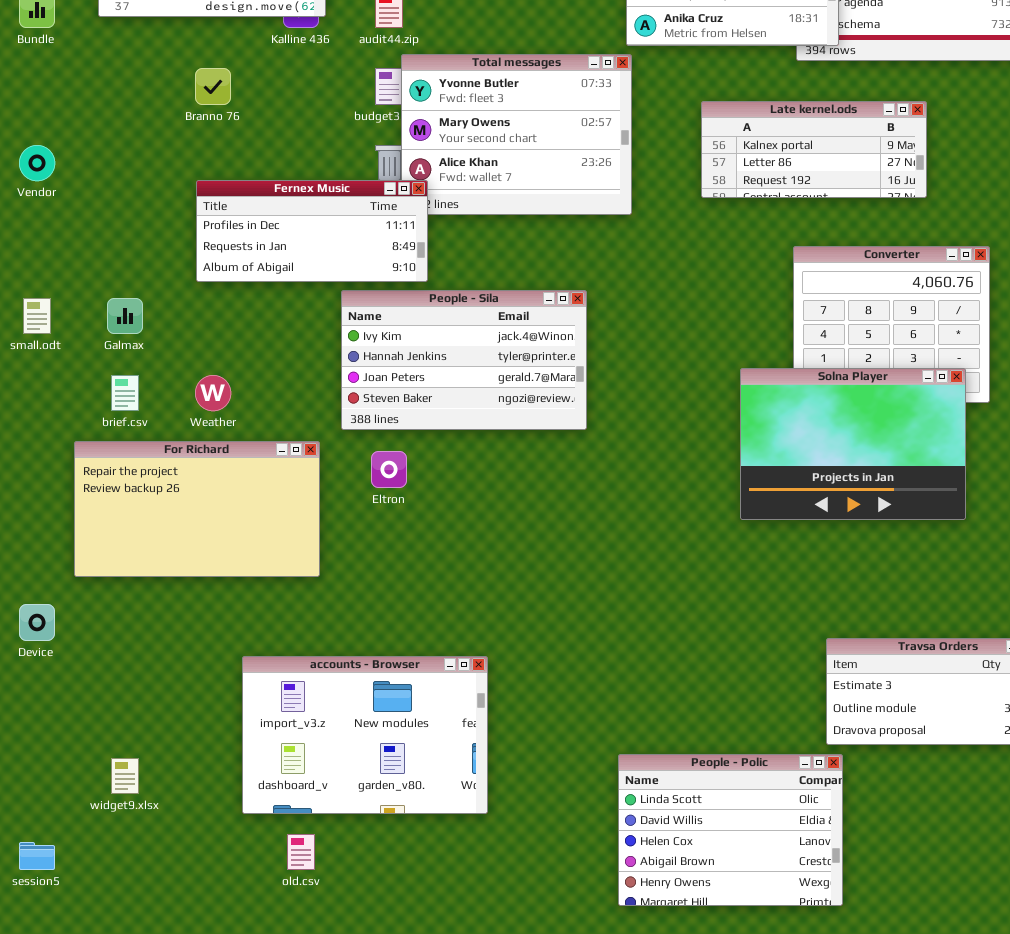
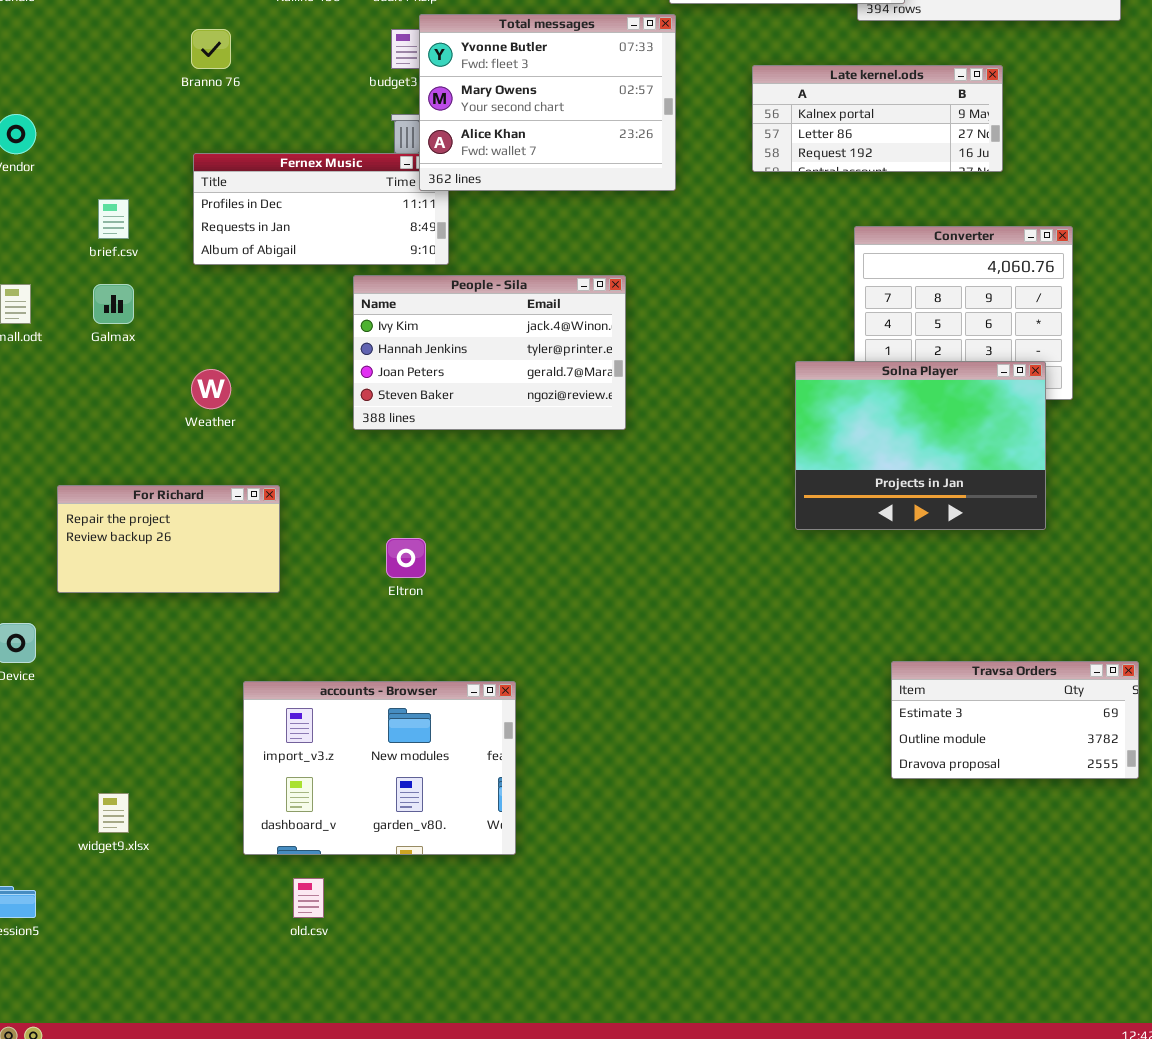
Total messages: [401,54,632,215] -> [419,14,676,191], raised
brief.csv: [111,375,139,411] -> [98,199,129,239], moved
For Richard: [74,441,320,577] -> [57,485,280,593], resized
Eltron: [371,451,407,488] -> [386,538,426,578], moved
People - Polic: [618,754,843,906] -> none, closed

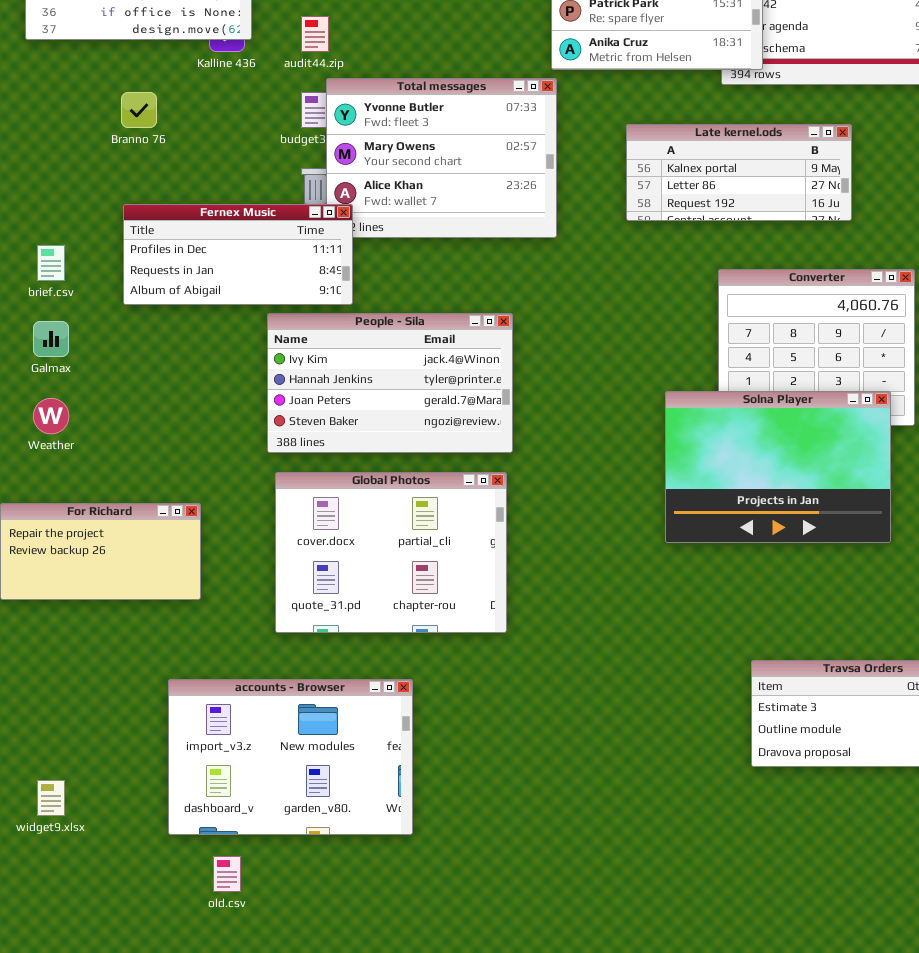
Fernex Music: [193,153,449,265] -> [123,204,353,305], raised
Weather: [191,369,231,409] -> [33,398,69,434], moved
Global Photos: none -> [275,472,507,633], opened

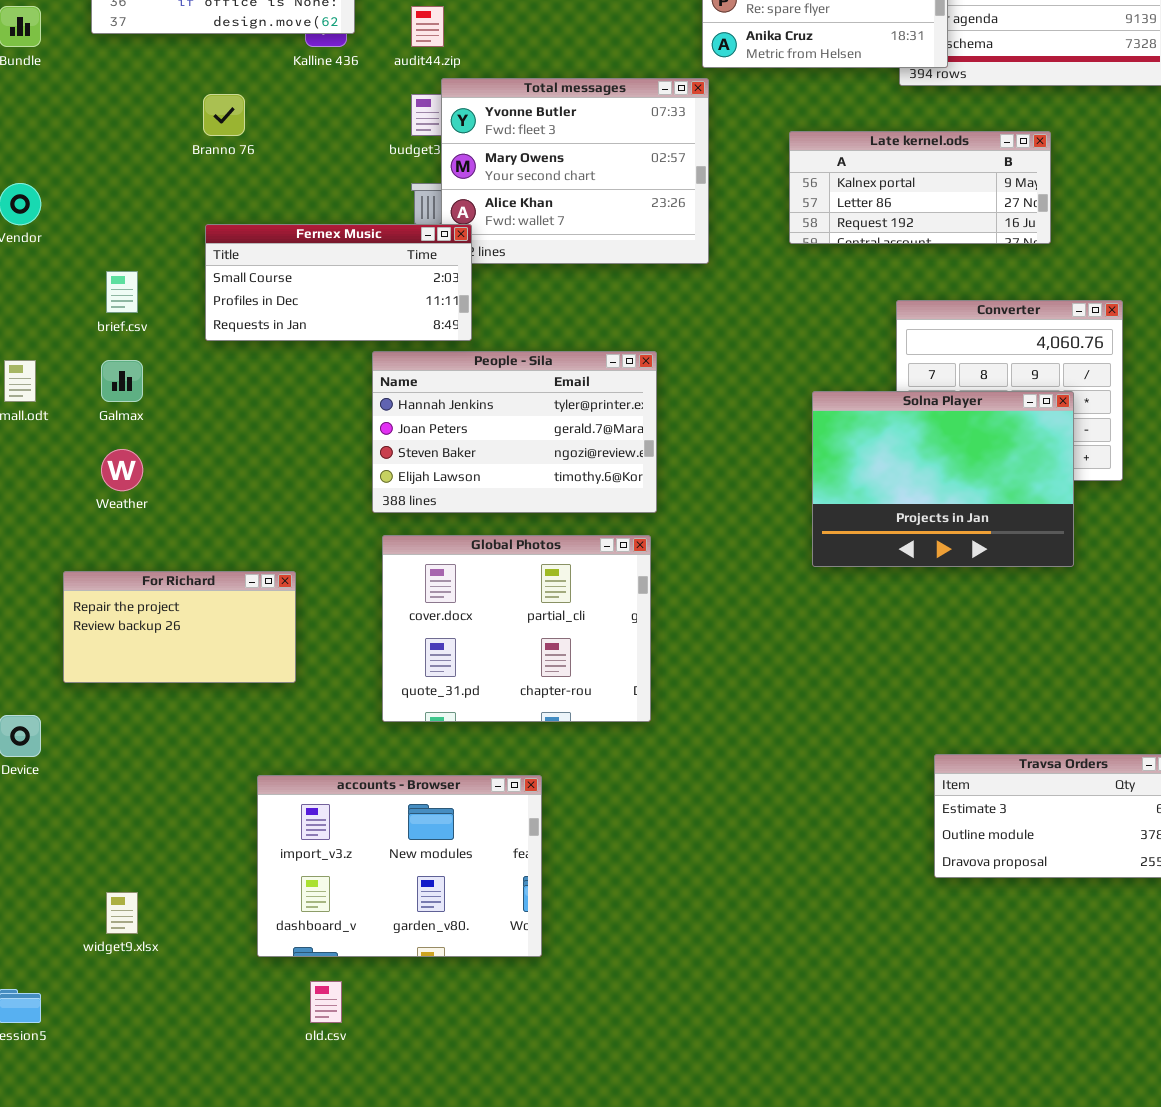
Fernex Music: [123,204,353,305] -> [205,224,472,341], scrolled up 1 row
People - Sila: [267,313,513,453] -> [372,351,657,513], scrolled down 1 row
Solna Player: [665,391,891,543] -> [812,391,1074,567], moved

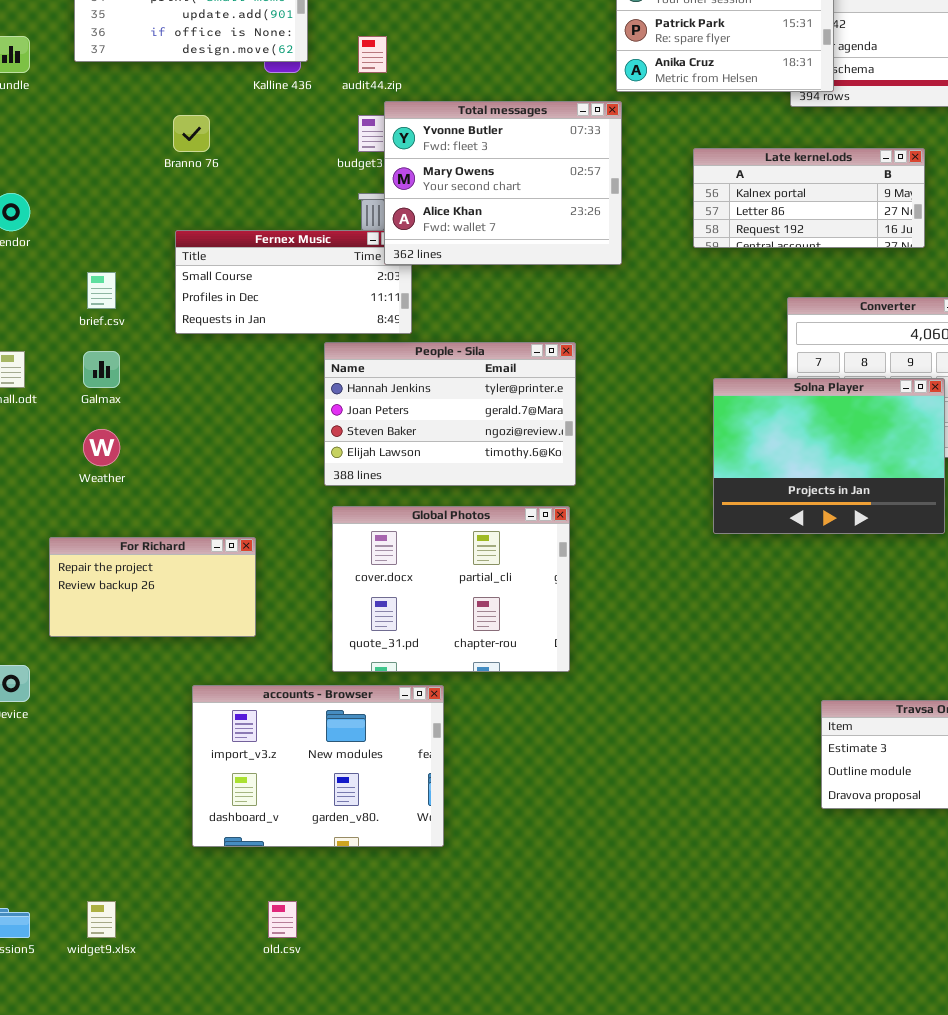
Total messages: [441,78,709,264] -> [384,101,622,265], raised
accounts - Browser: [257,775,542,957] -> [192,685,444,847], moved
widget9.xlsx: [106,892,138,934] -> [87,901,116,938], moved

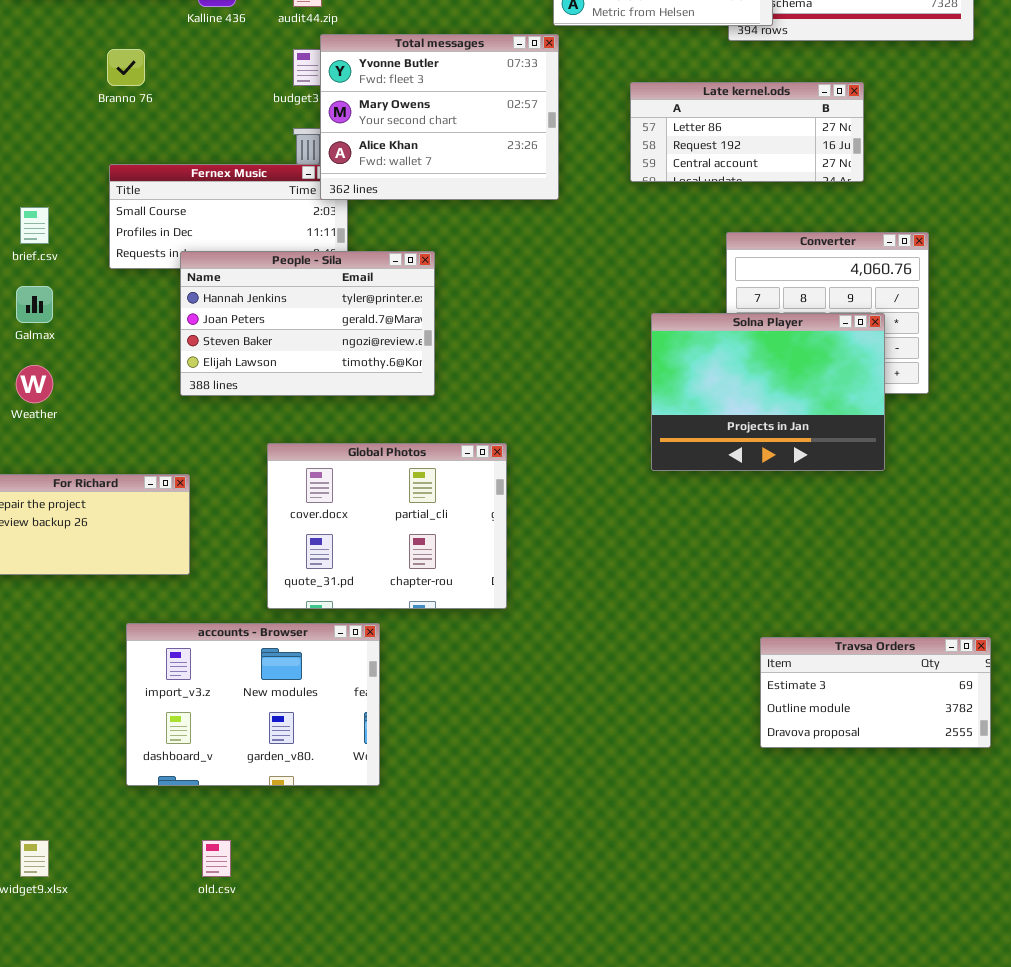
Late kernel.ods: [693,148,925,248] -> [630,82,864,182], scrolled down 1 row
People - Sila: [324,342,576,486] -> [180,251,435,396], moved

